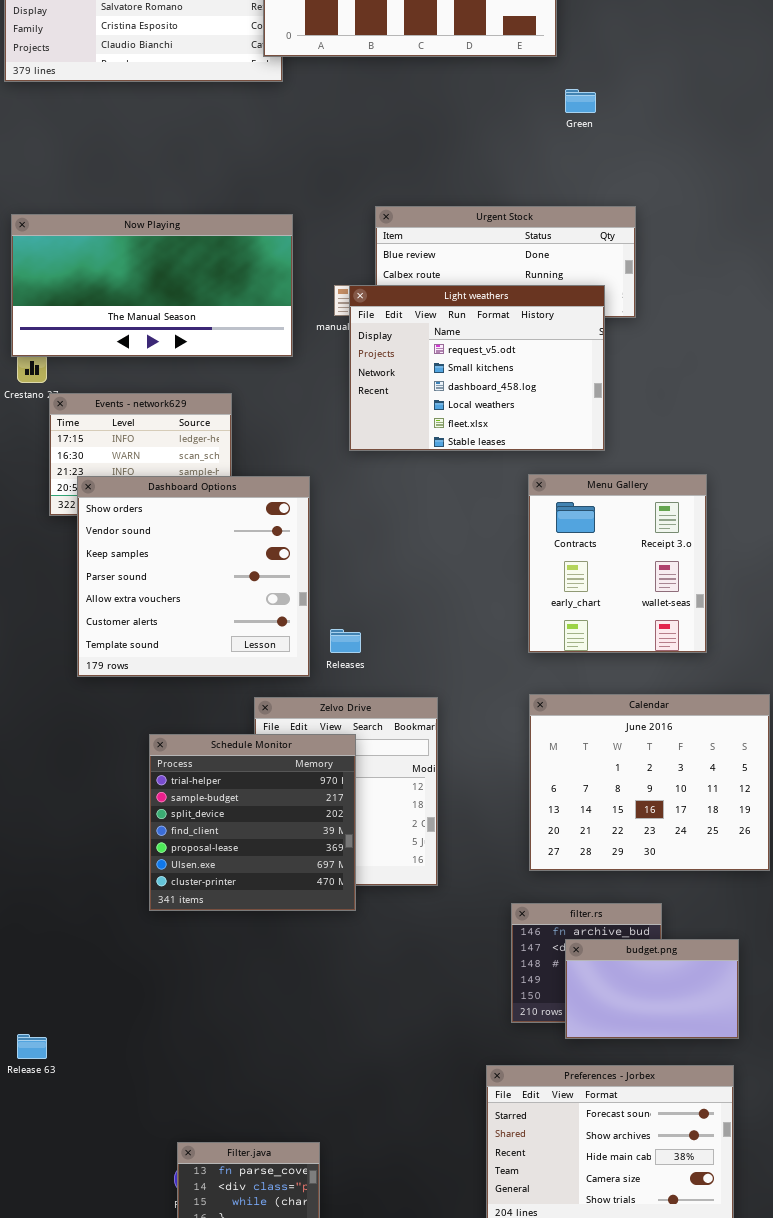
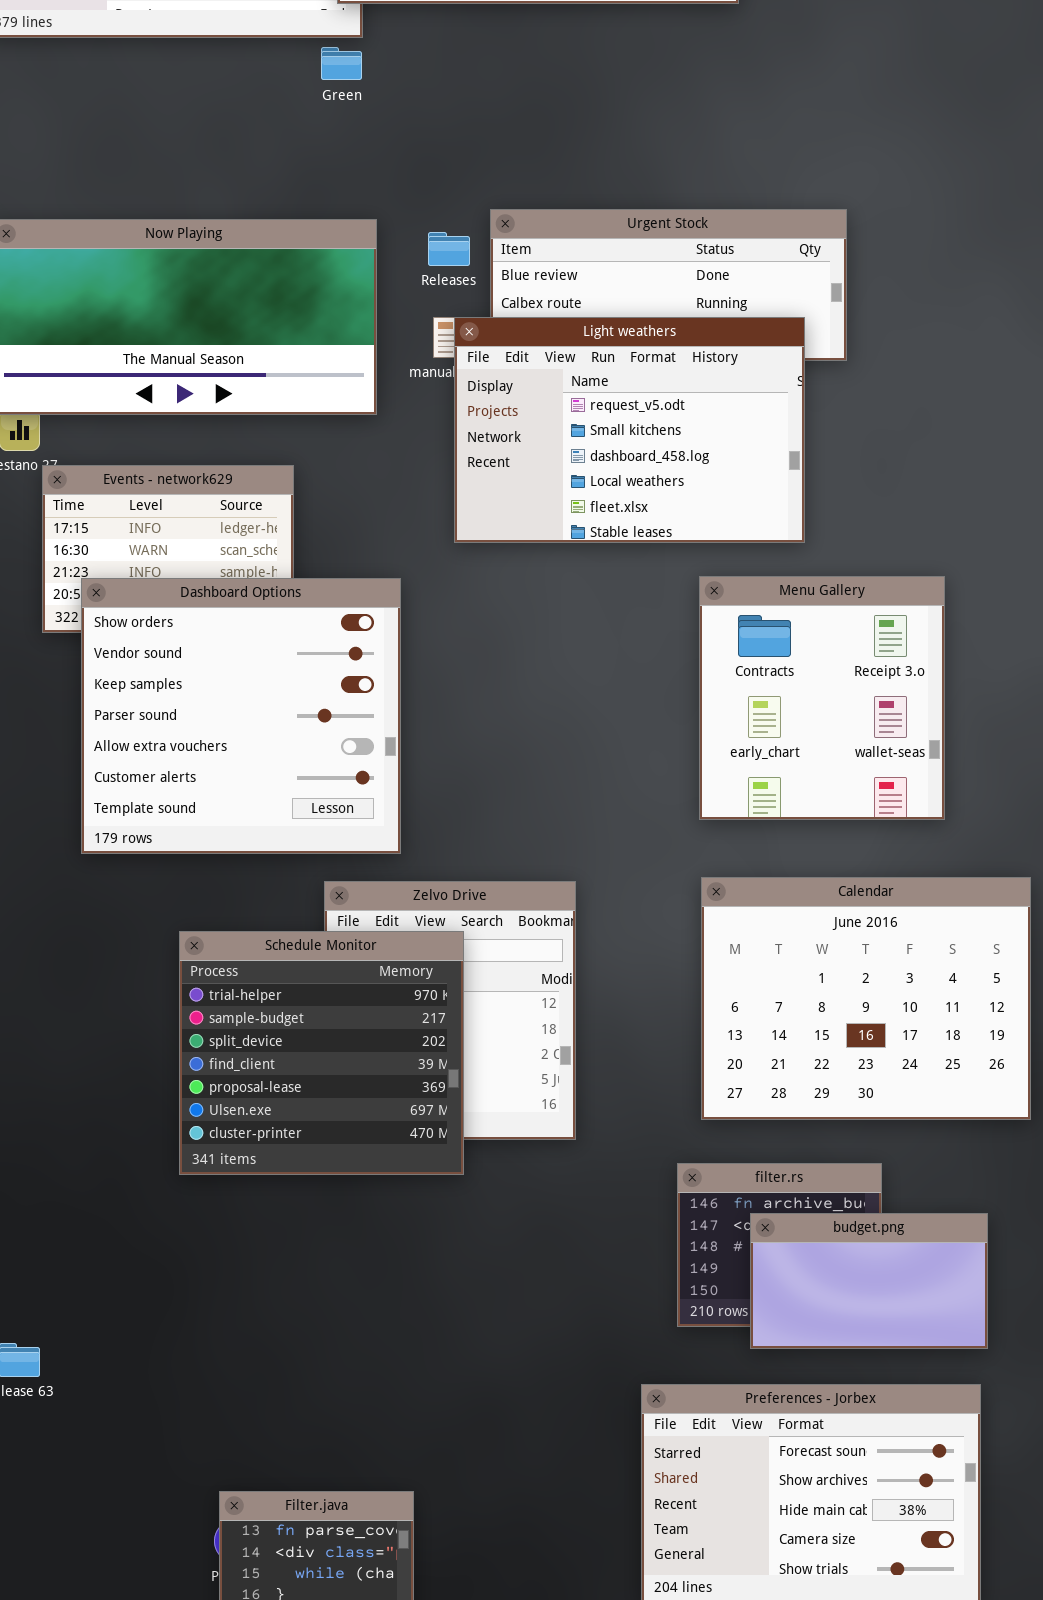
Green: [565,89,596,113] -> [321,47,362,80], moved
Releases: [330,629,361,653] -> [428,232,470,266], moved

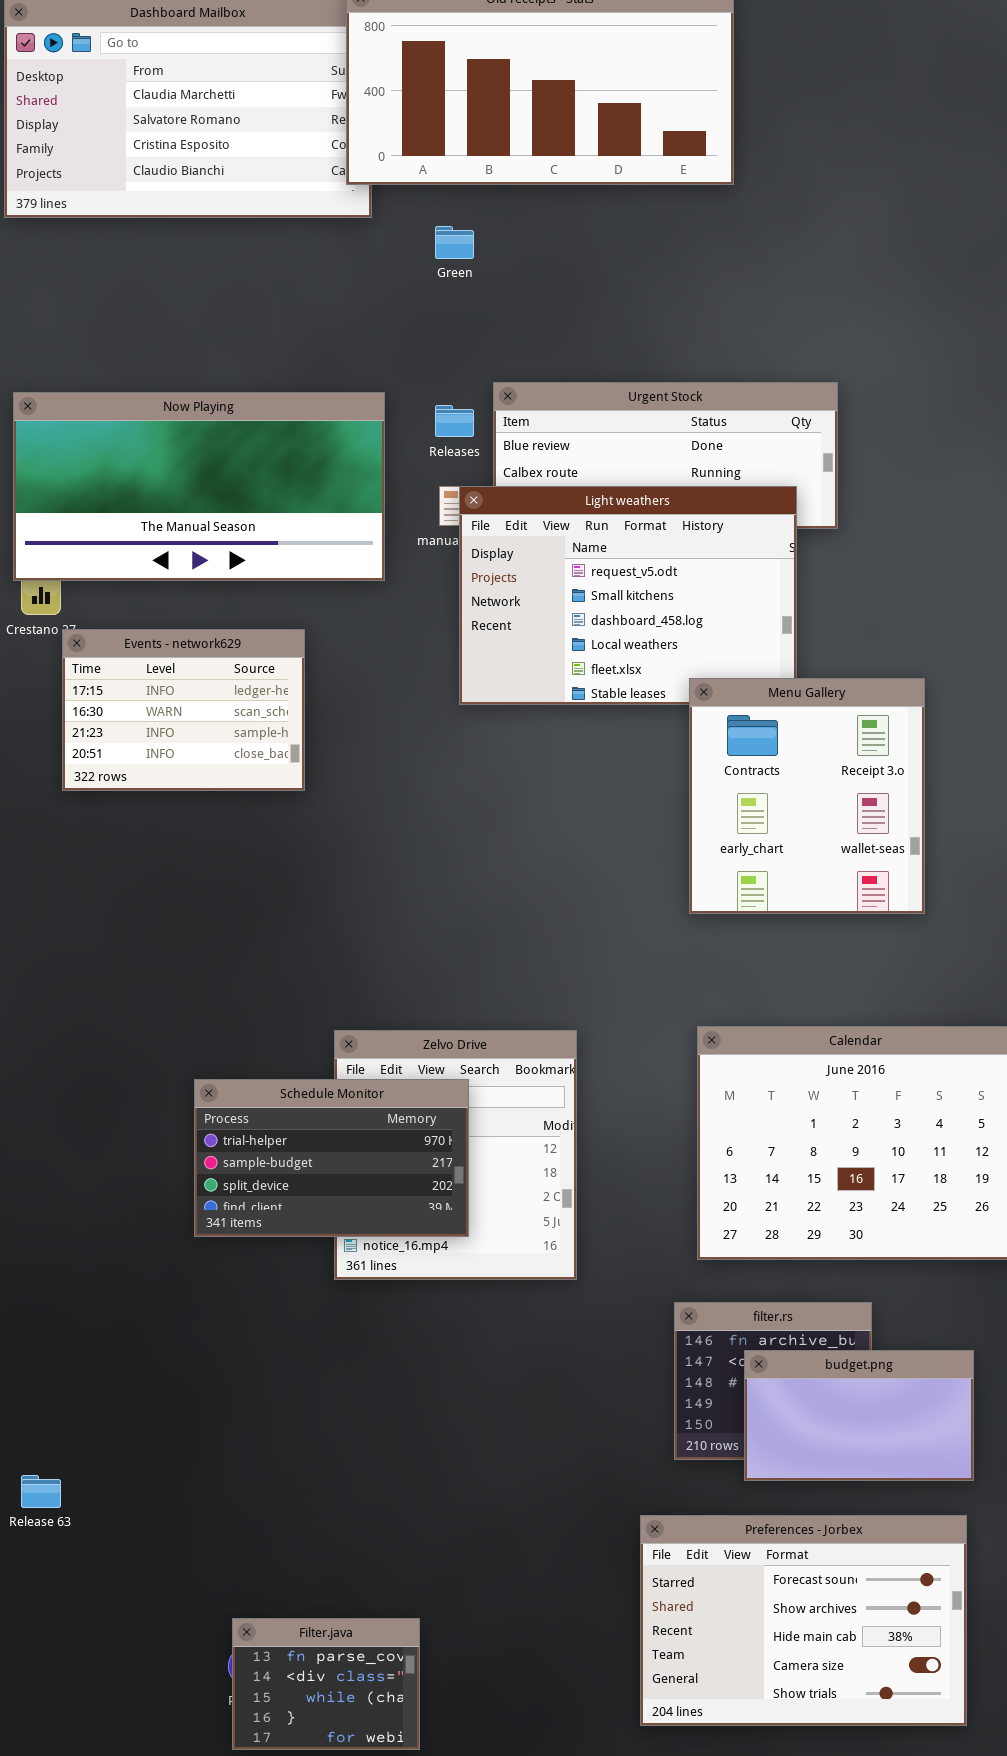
Green: [321,47,362,80] -> [435,226,474,259], moved
Menu Gallery: [699,576,945,820] -> [689,678,925,914], moved
Dashboard Options: [81,578,401,854] -> none, closed
Schedule Monitor: [179,931,464,1175] -> [194,1079,469,1237], resized

